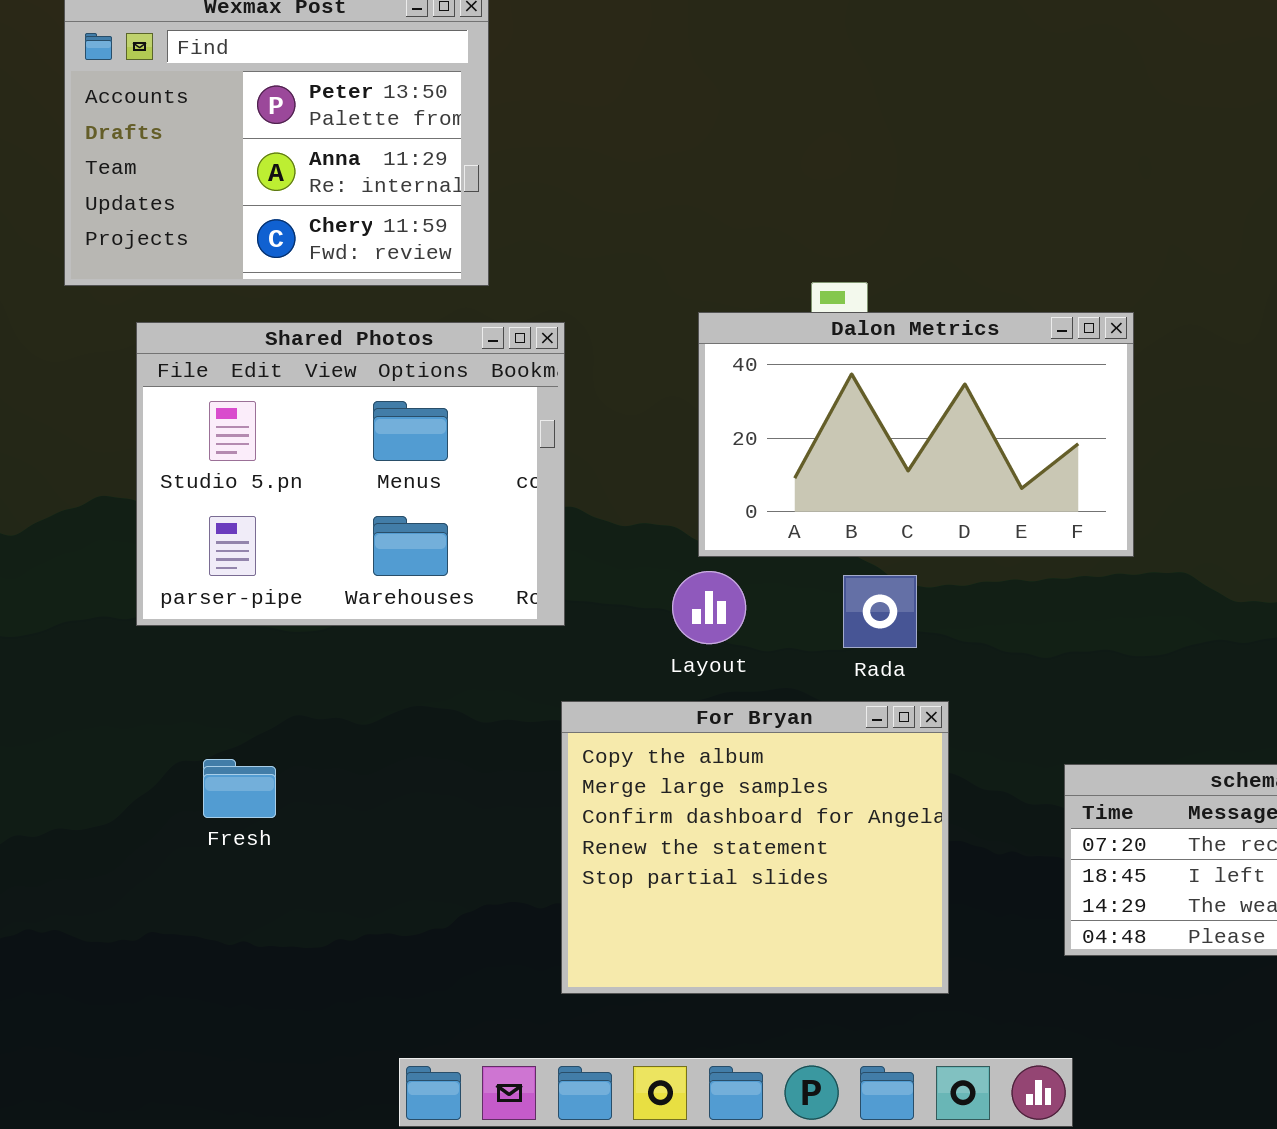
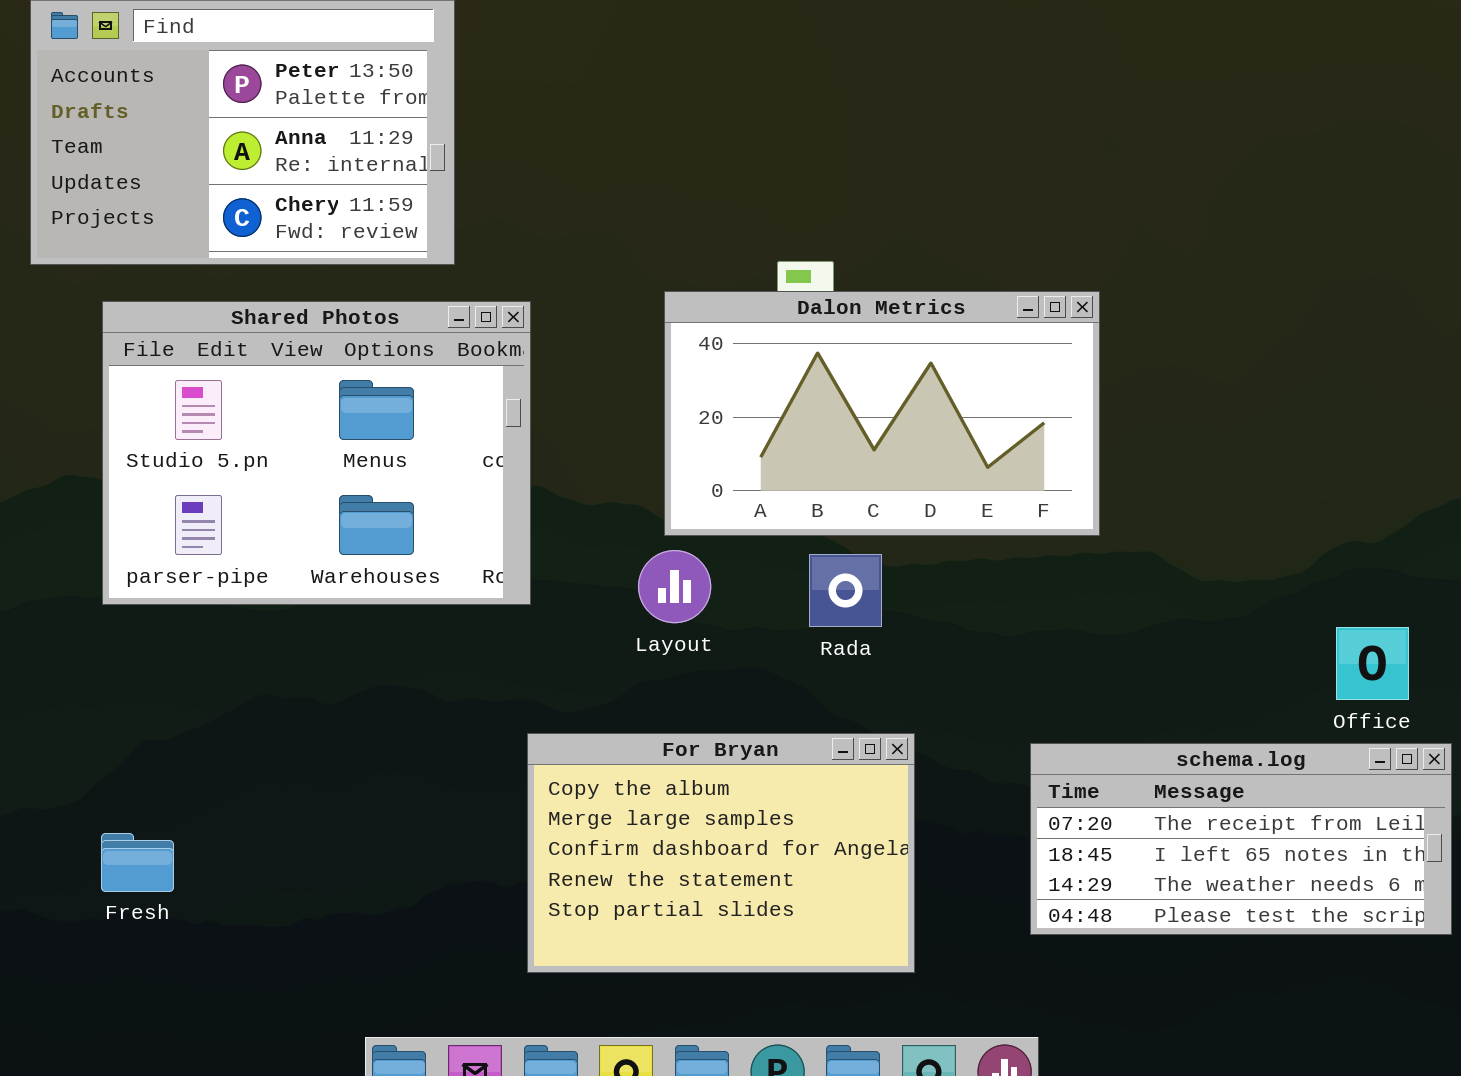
For Bryan: [561,701,949,994] -> [527,733,915,973], resized
Fresh: [203,759,276,818] -> [101,833,174,892], moved

